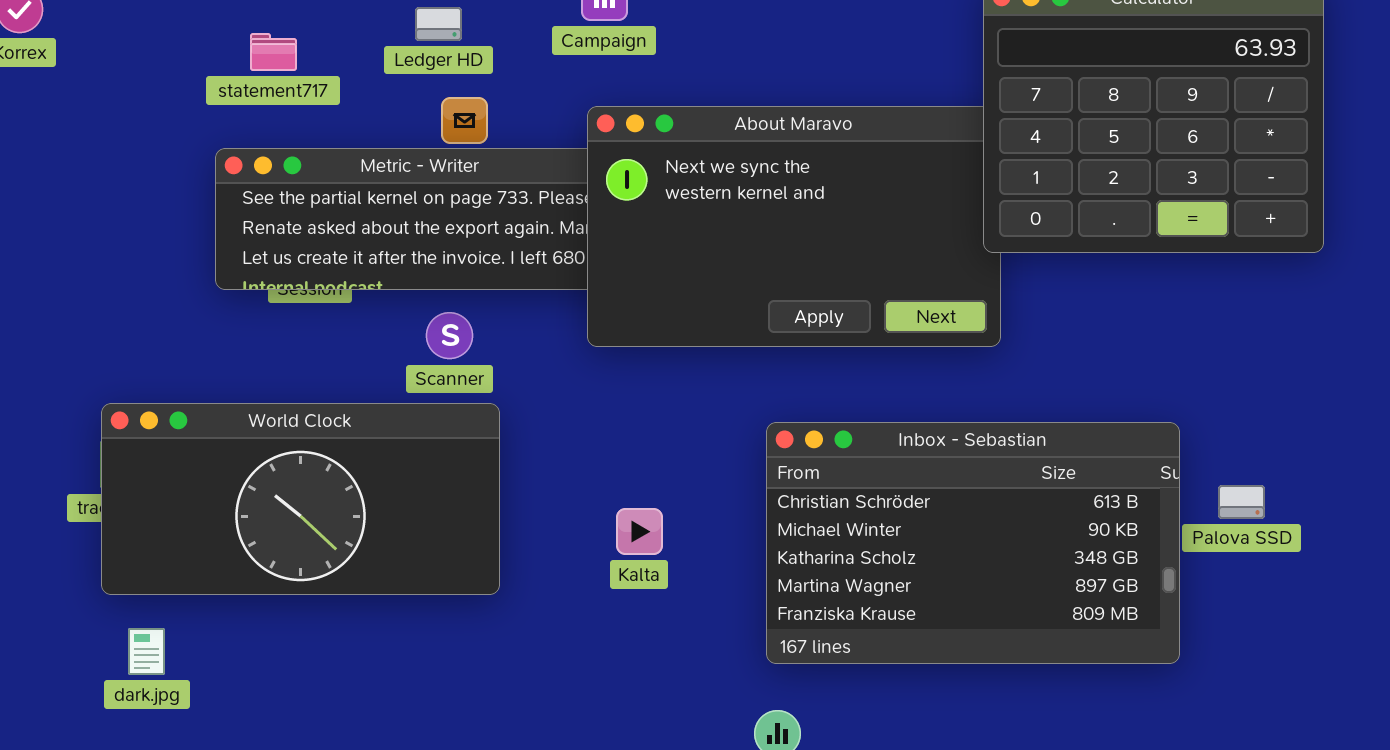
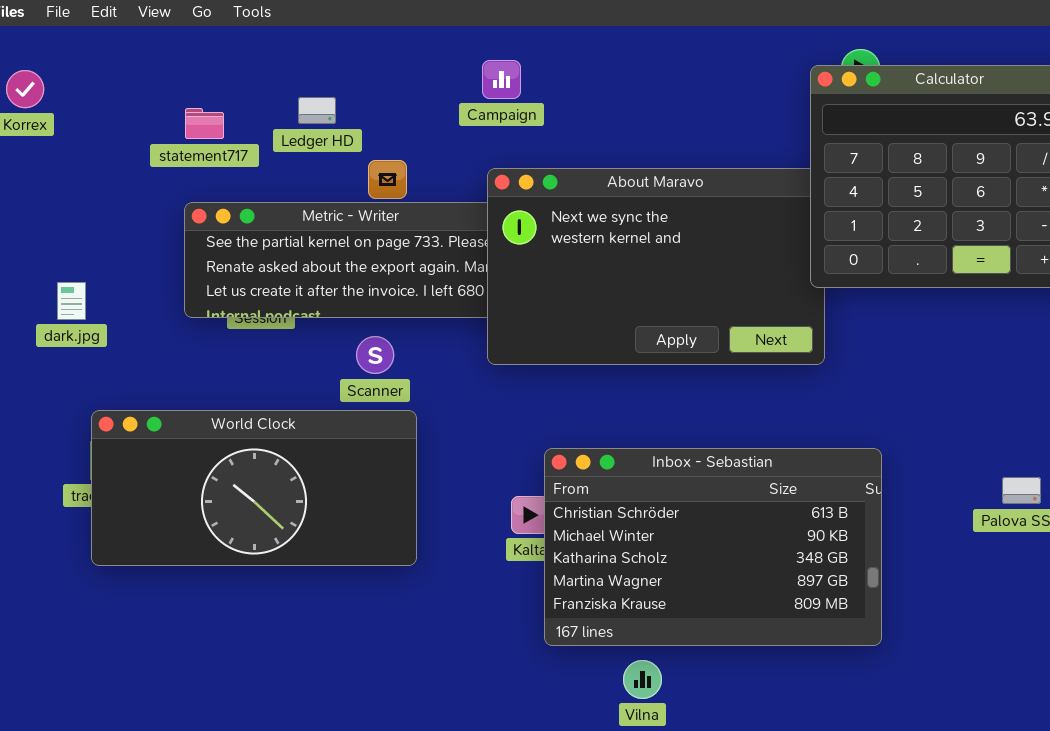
Ledger HD: [415,7,462,41] -> [298,97,336,124], moved
statement717: [250,33,297,71] -> [185,108,224,139], moved
Inbox - Sebastian: [766,422,1180,664] -> [544,448,882,646], moved
dark.jpg: [128,628,165,675] -> [57,282,86,320], moved

